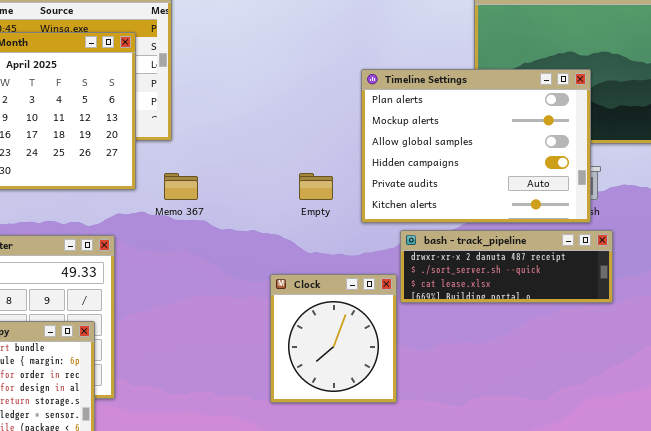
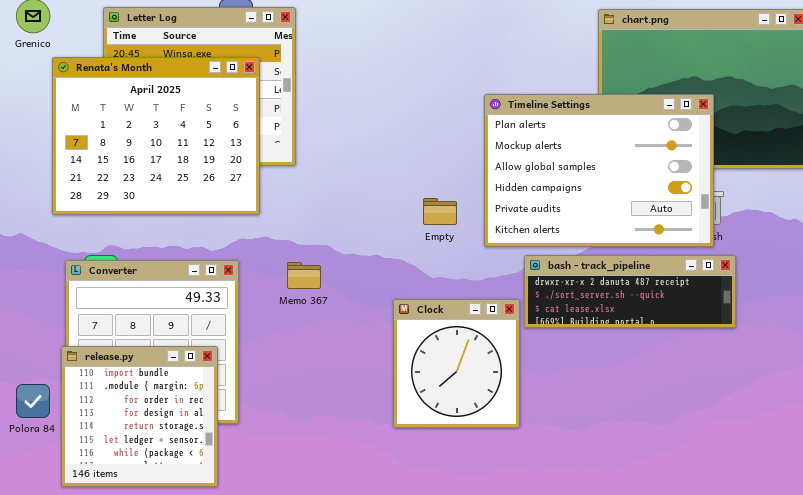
Memo 367: [164,173,198,200] -> [287,262,321,289], moved

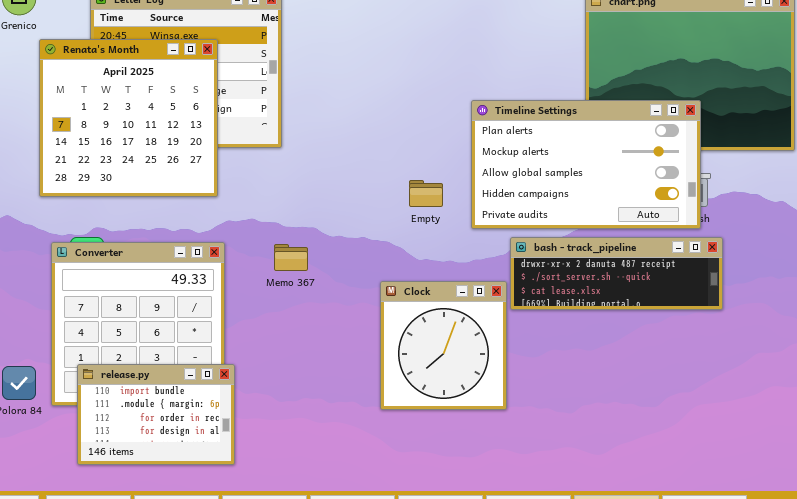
Renata's Month: [52,57,260,215] -> [39,39,218,197], resized
Timeline Settings: [484,94,714,247] -> [471,100,701,229], resized
release.py: [61,346,218,487] -> [77,364,235,465], moved, resized

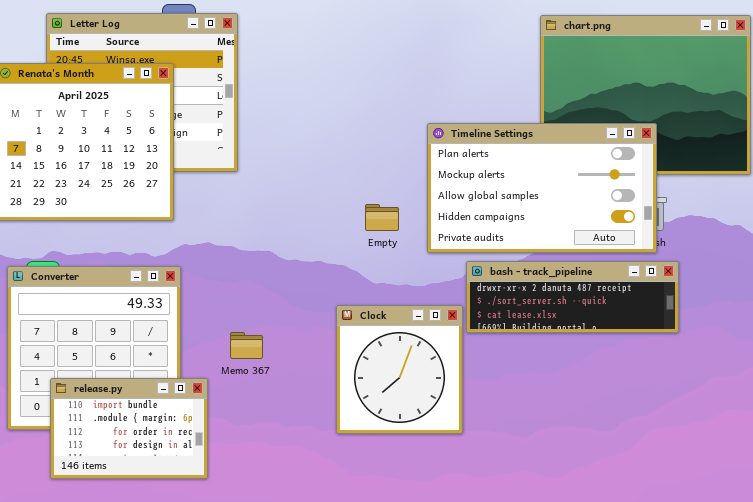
Memo 367: [274,244,308,271] -> [230,332,263,359], moved
release.py: [77,364,235,465] -> [50,378,208,479], moved

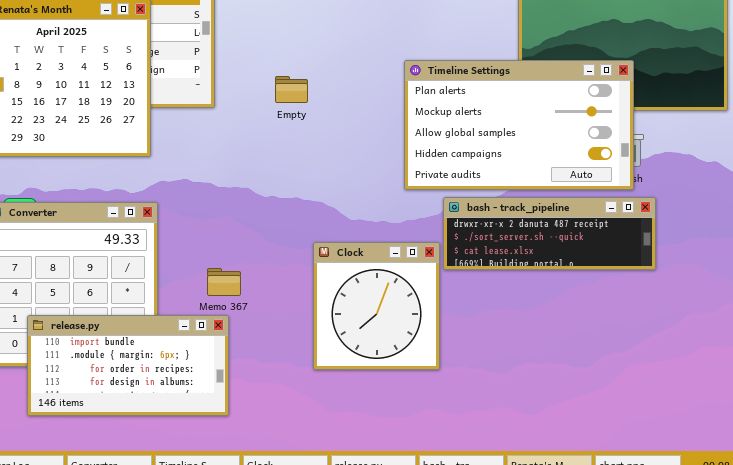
Empty: [365,204,399,231] -> [275,76,308,103], moved
release.py: [50,378,208,479] -> [27,315,229,416], resized

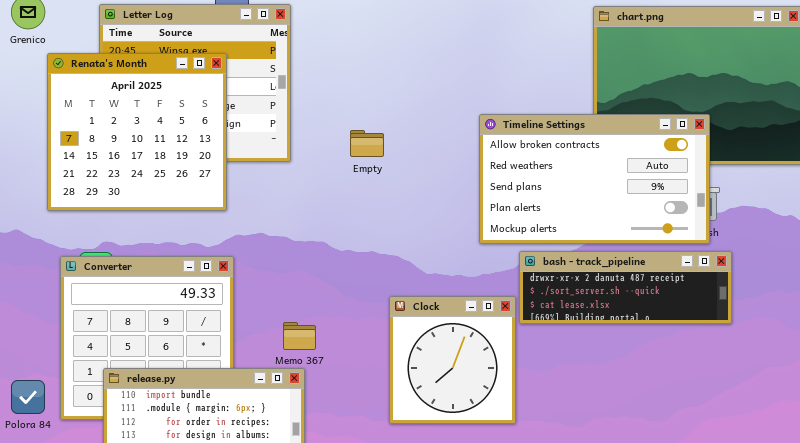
Timeline Settings: [404,60,634,190] -> [479,114,710,244], scrolled up 3 rows

